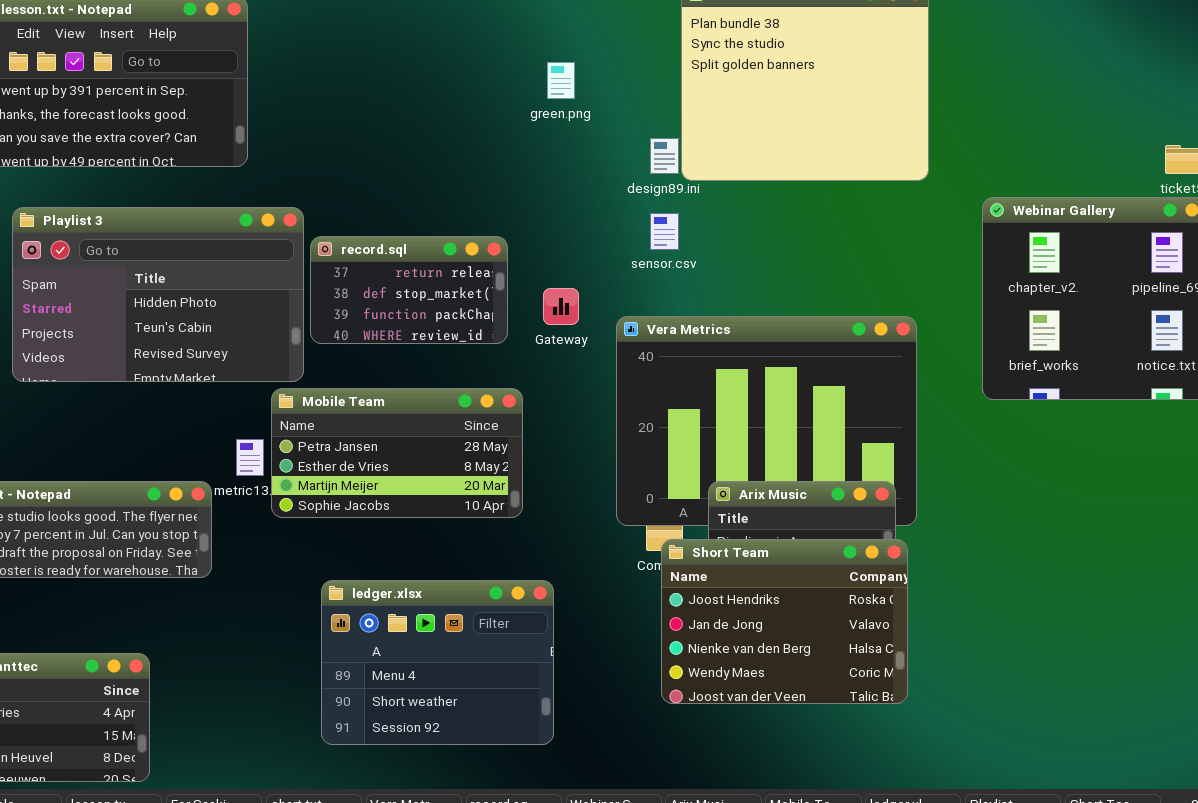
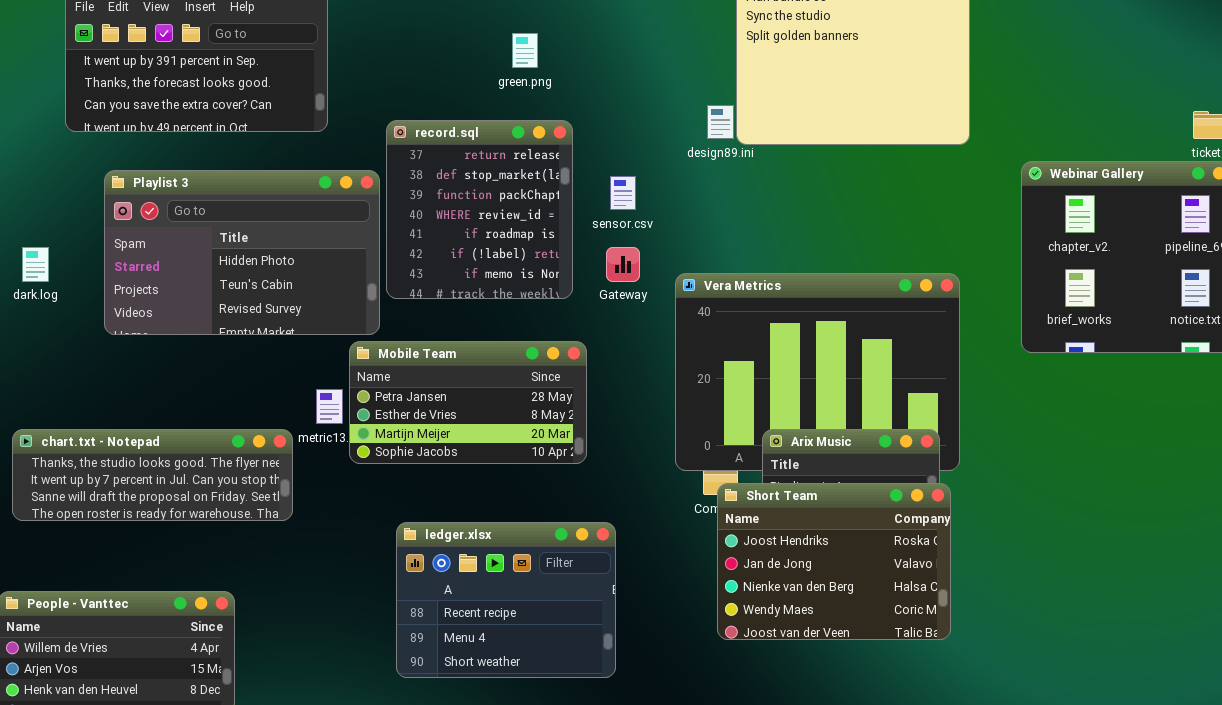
green.png: [547,62,575,99] -> [512,33,538,68], moved
sensor.csv: [650,213,679,250] -> [610,176,636,210], moved
record.sql: [310,236,508,344] -> [386,120,573,299], resized
ledger.xlsx: [321,580,554,745] -> [396,522,616,678], scrolled up 1 row

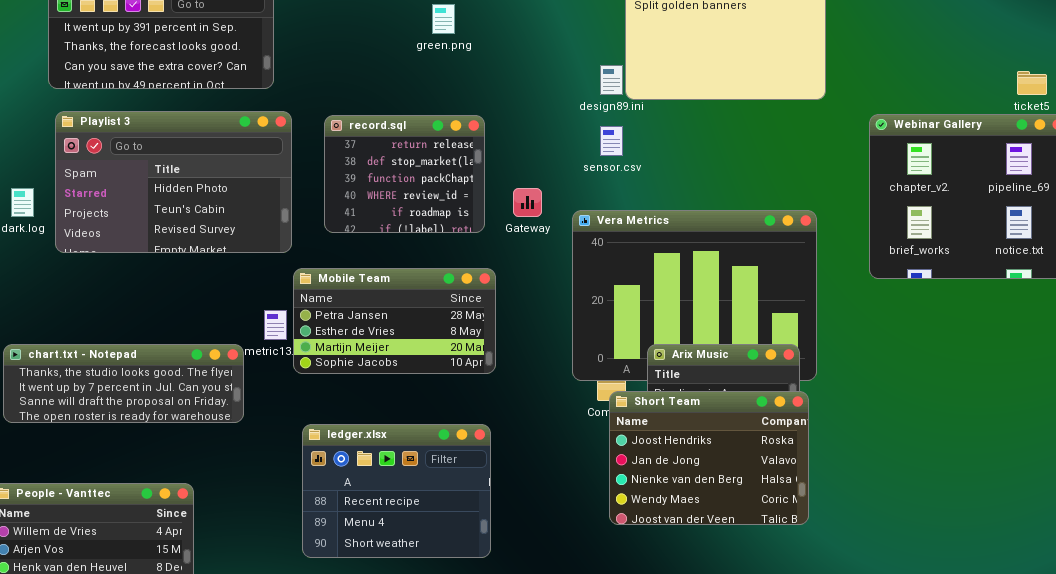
record.sql: [386,120,573,299] -> [324,115,485,233], resized
Playlist 3: [104,170,380,335] -> [55,111,292,253], moved
sensor.csv: [610,176,636,210] -> [600,126,623,156], moved
ledger.xlsx: [396,522,616,678] -> [302,424,491,558], moved

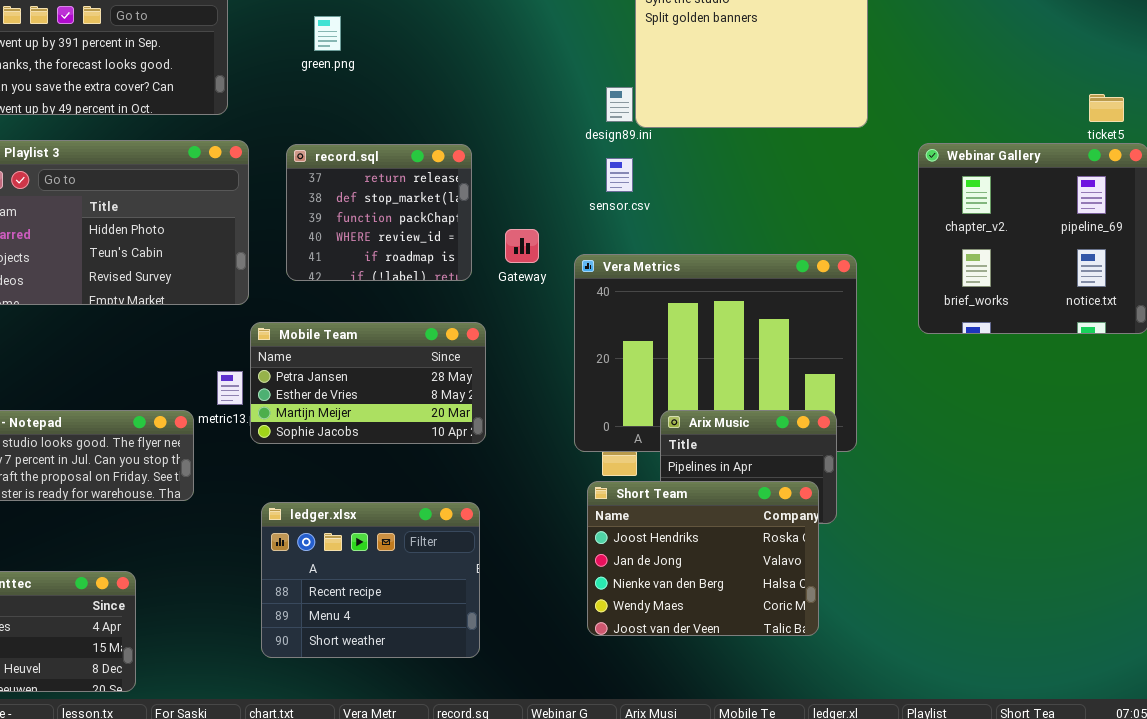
green.png: [432,4,455,34] -> [314,16,341,51], moved
Short Team: [609,391,809,525] -> [587,481,819,636], moved

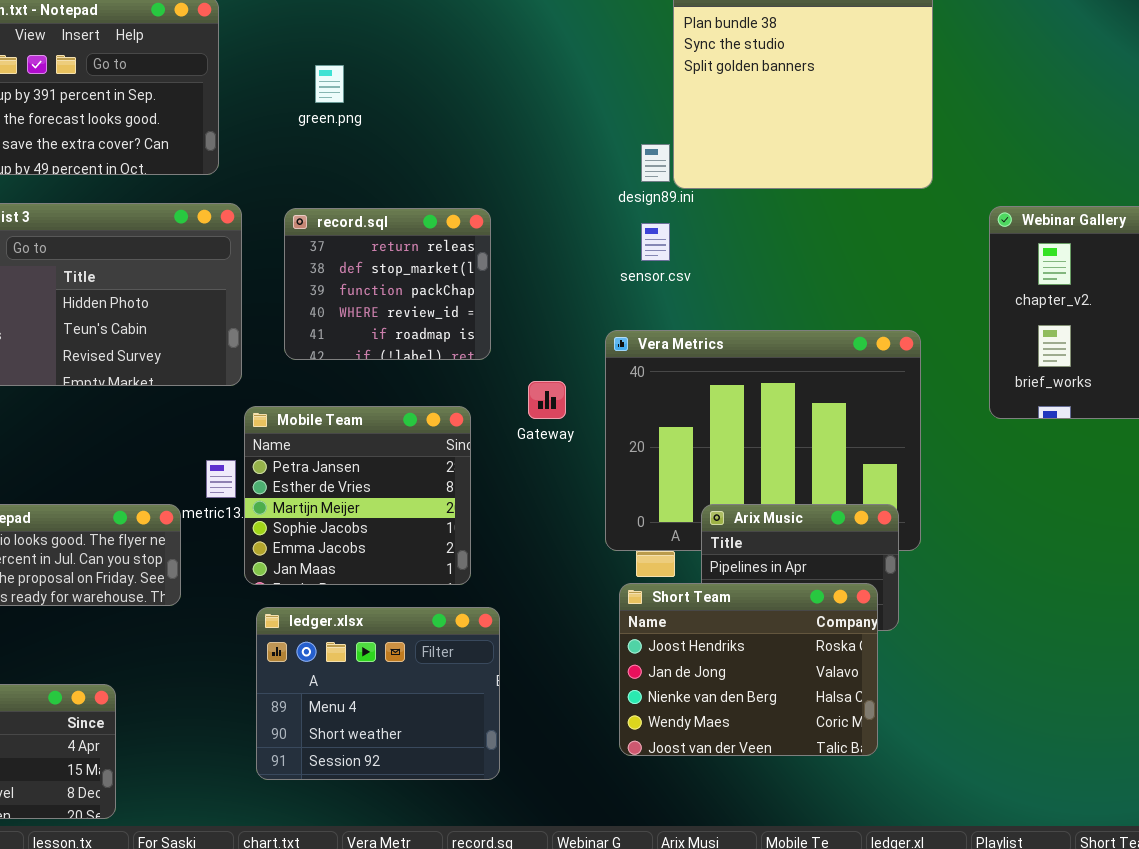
Gateway: [505,229,539,263] -> [528,381,566,419], moved
Mobile Team: [250,322,486,444] -> [244,406,471,585], resized
ledger.xlsx: [261,502,480,658] -> [256,607,500,780], scrolled down 1 row

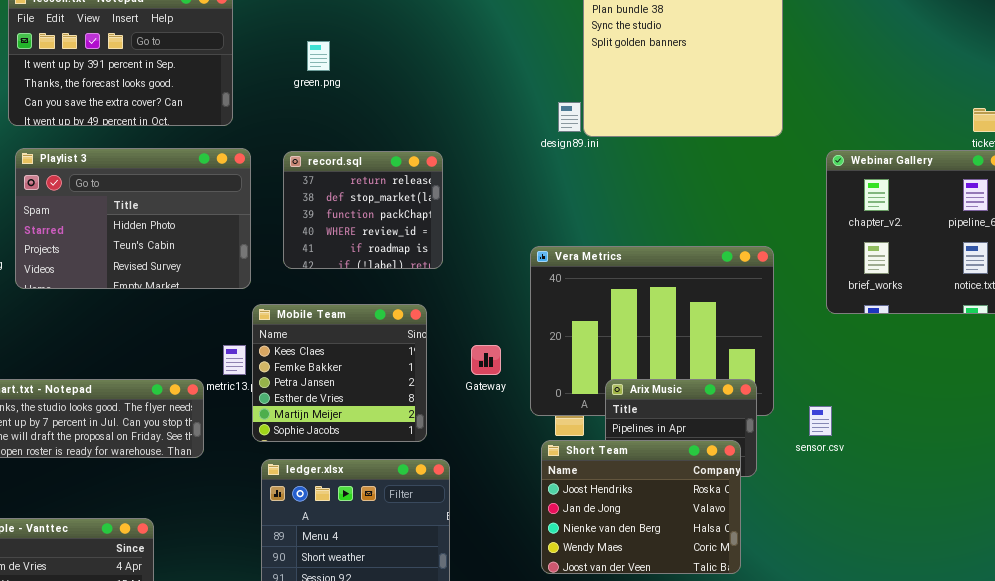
sensor.csv: [641,223,670,261] -> [809,406,832,436], moved
Gateway: [528,381,566,419] -> [471,345,501,375], moved
Mobile Team: [244,406,471,585] -> [252,304,427,442], scrolled up 2 rows

